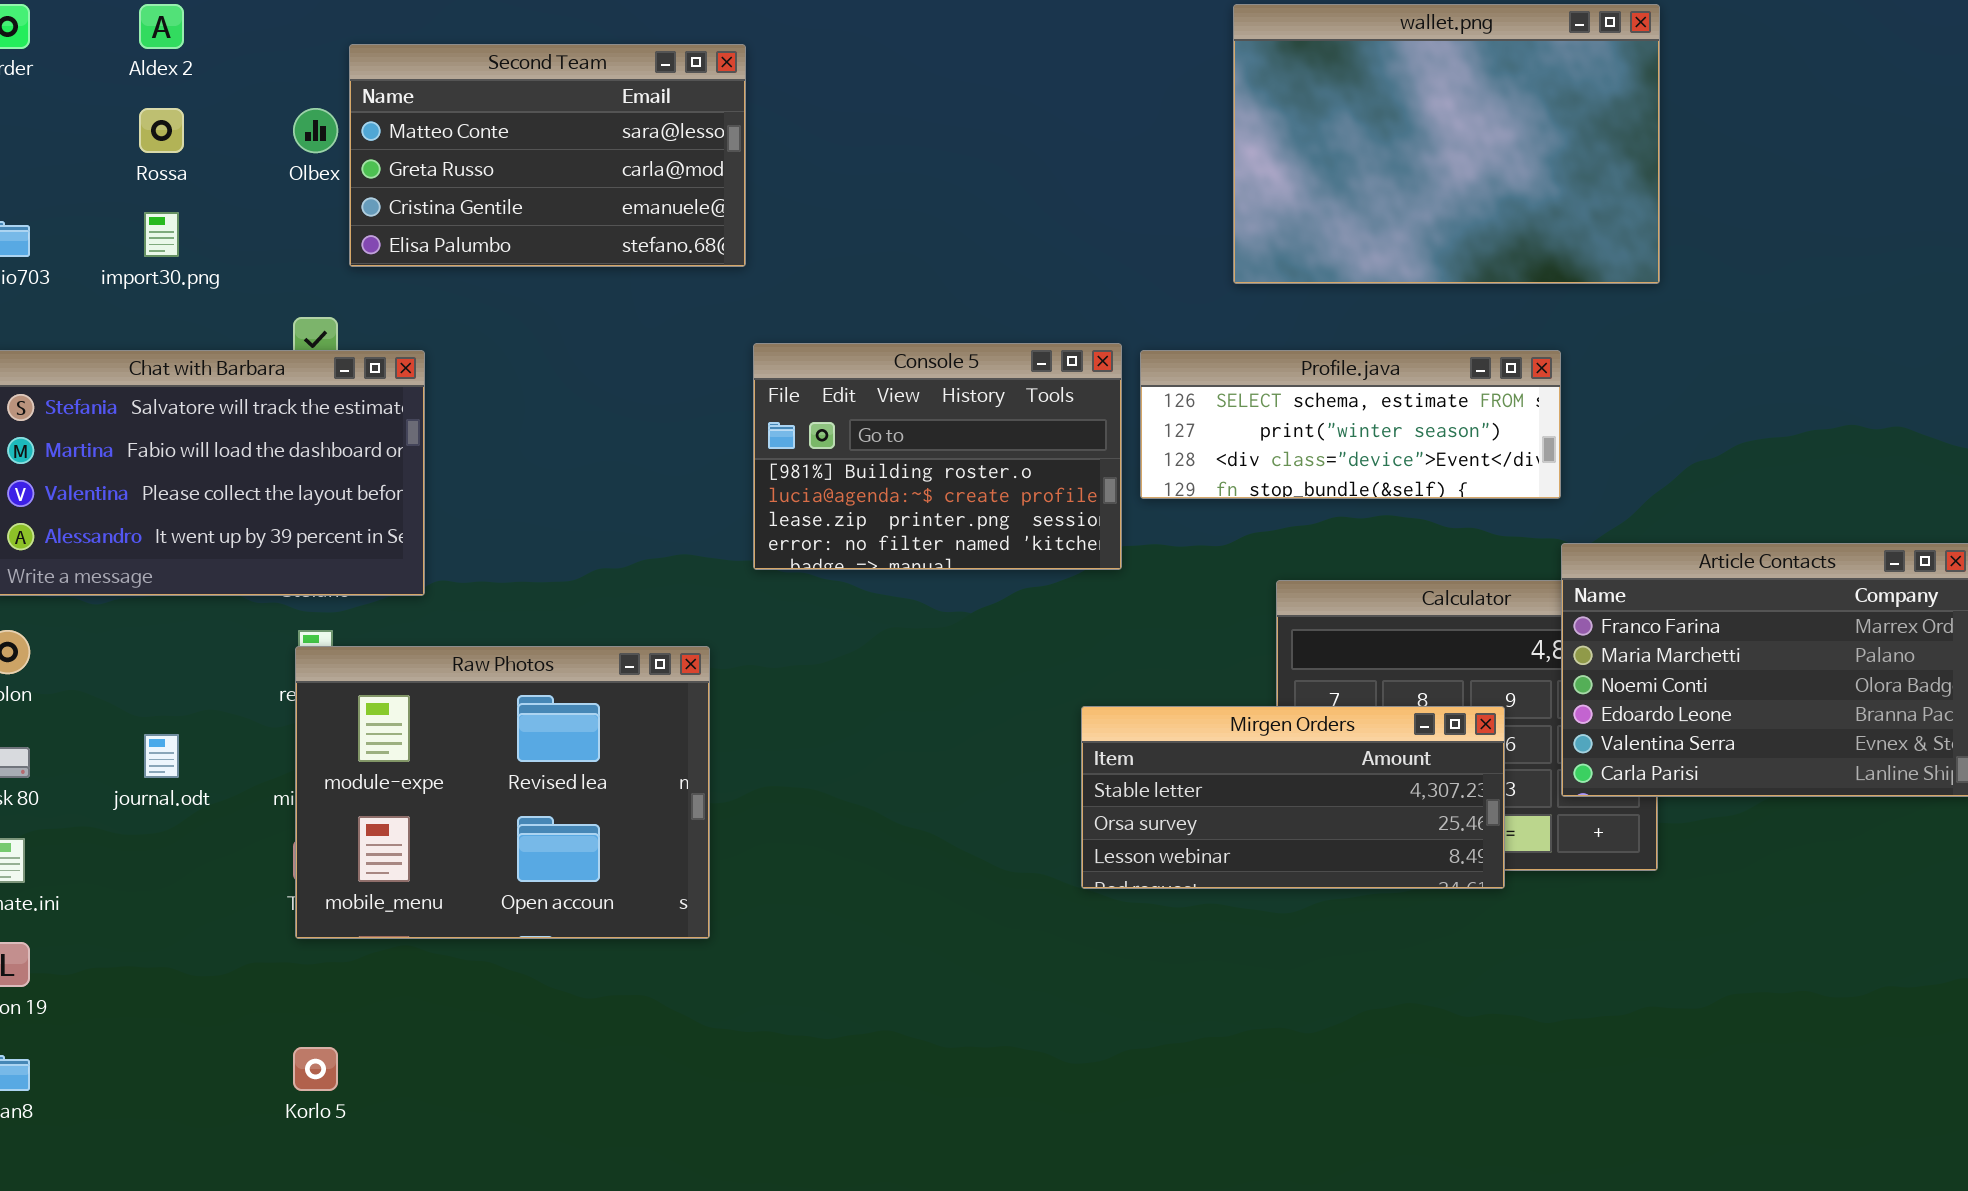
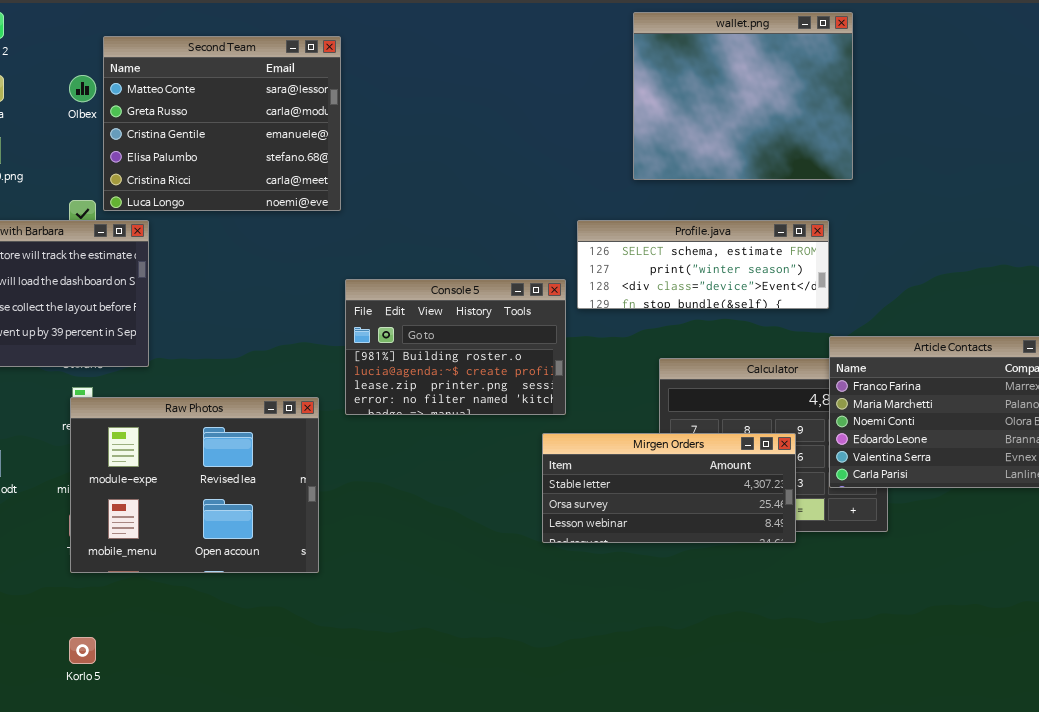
wallet.png: [1233,4,1660,284] -> [633,12,853,180], resized
Second Team: [349,44,746,267] -> [103,36,341,211], resized
Console 5: [753,343,1122,570] -> [345,279,566,415], moved

